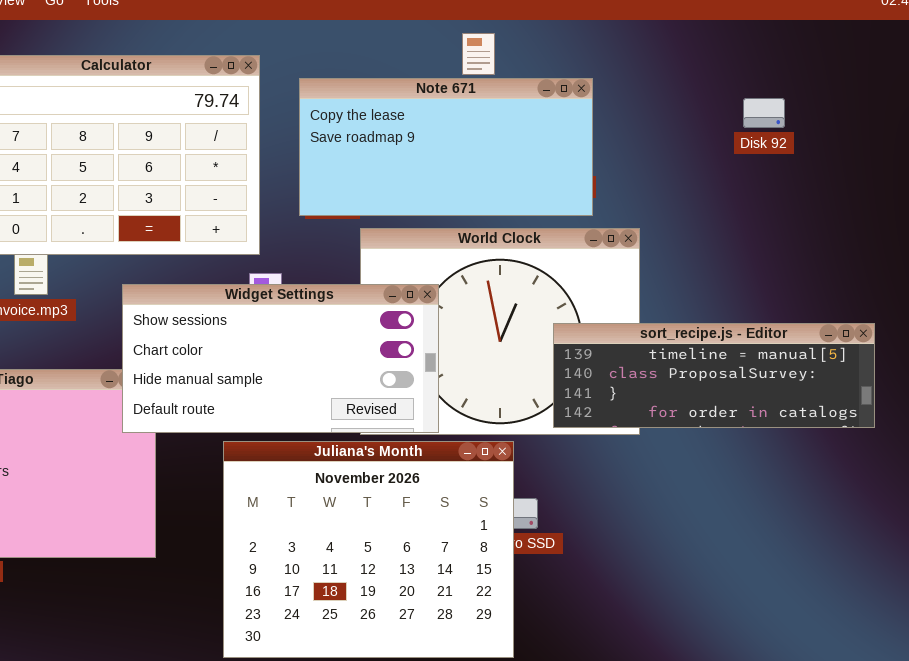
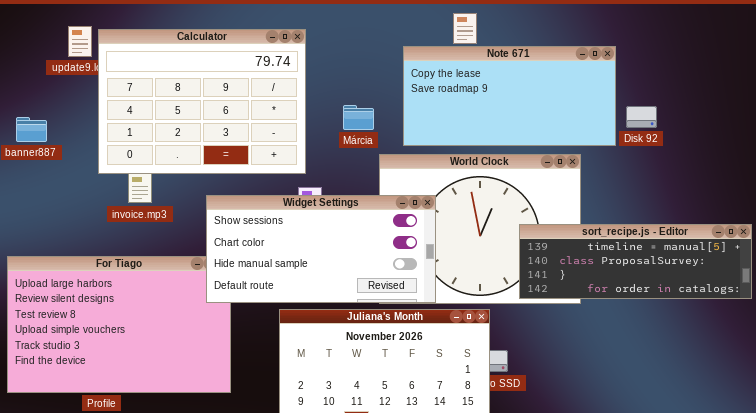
Note 671: [299,78,593,216] -> [403,46,616,146], moved
Disk 92: [743,98,785,128] -> [626,106,657,128], moved

